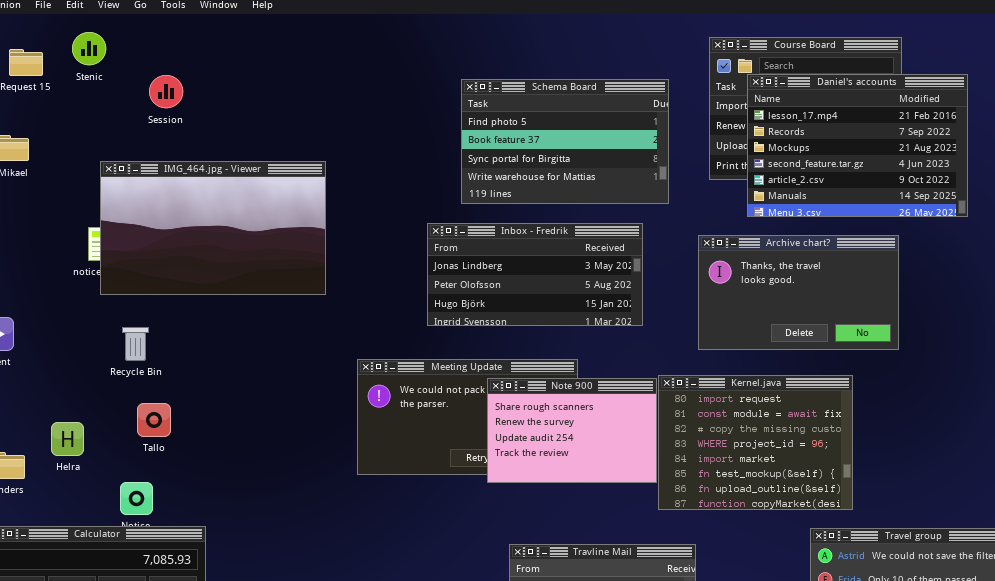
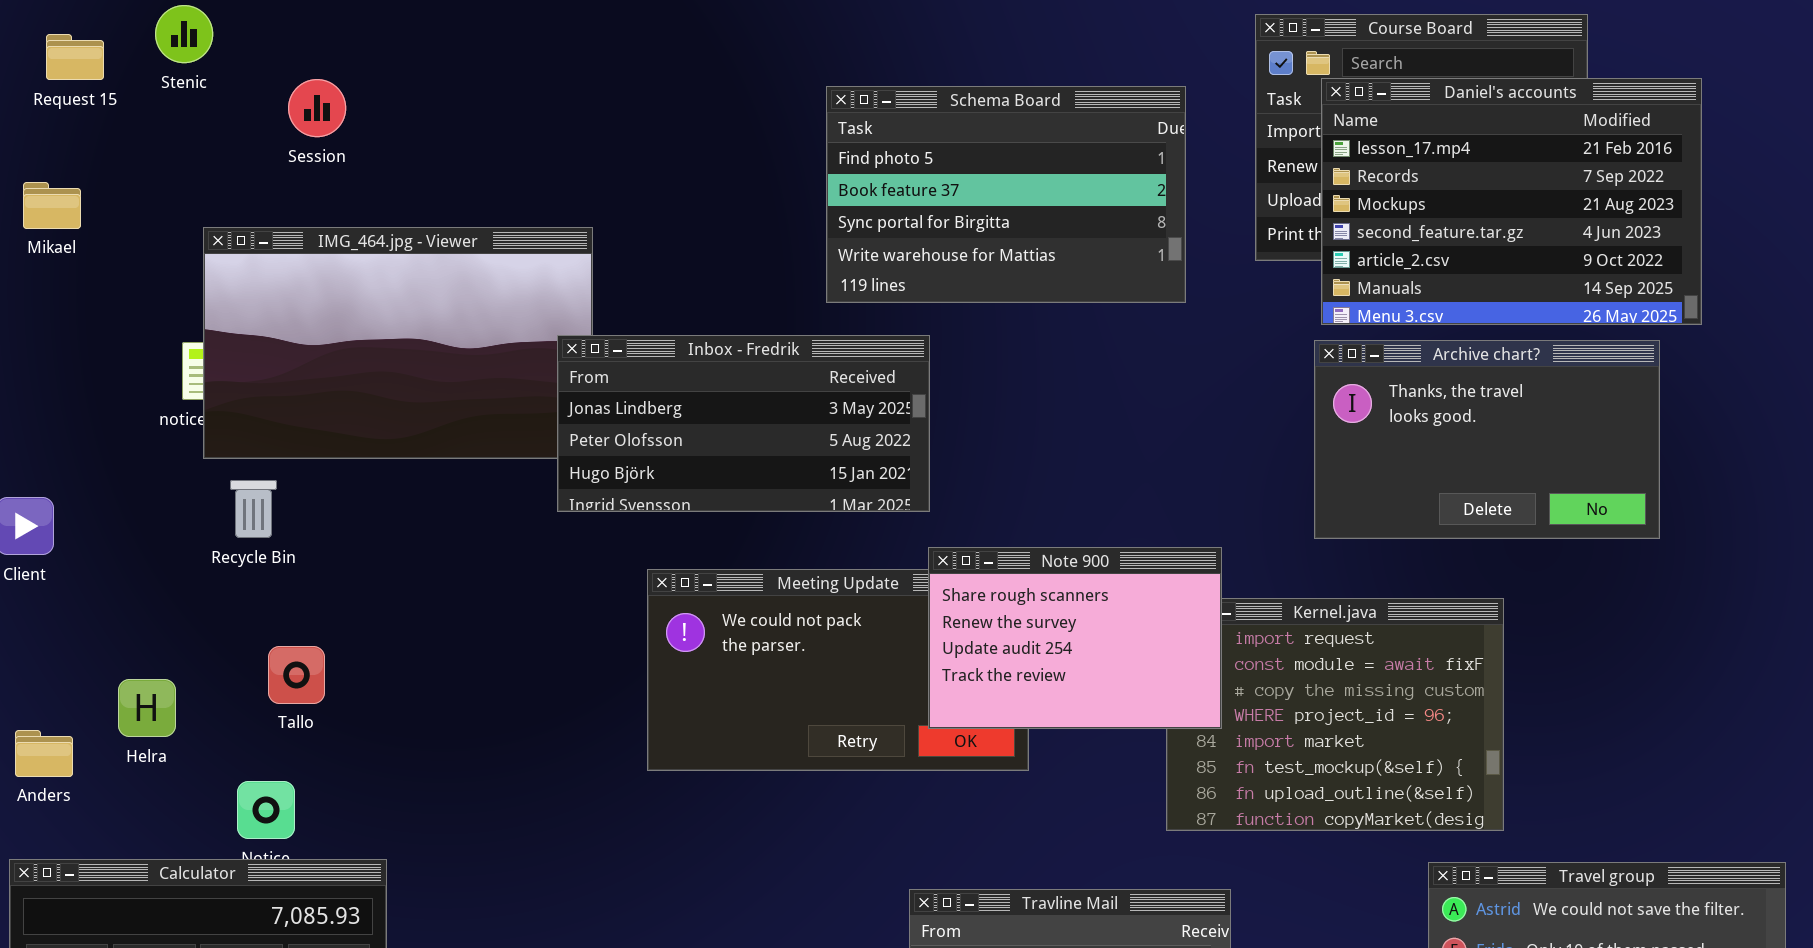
Inbox - Fredrik: [427,223,643,326] -> [557,335,930,512], moved
Archive chart?: [698,235,899,350] -> [1314,340,1660,539], moved
Recycle Bin: [122,327,149,361] -> [230,480,277,538], moved
Note 900: [487,378,657,483] -> [928,547,1222,729], moved

